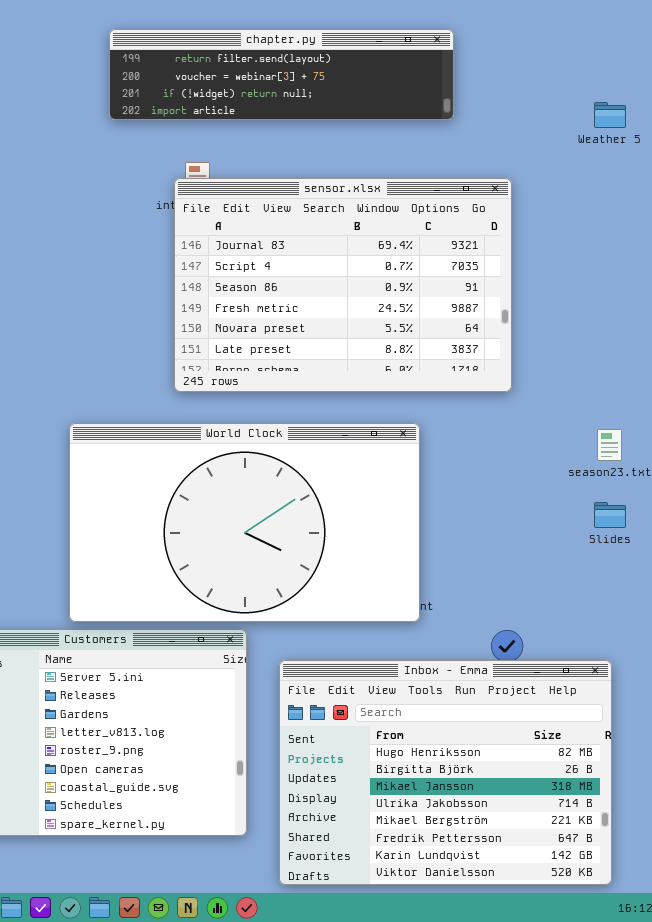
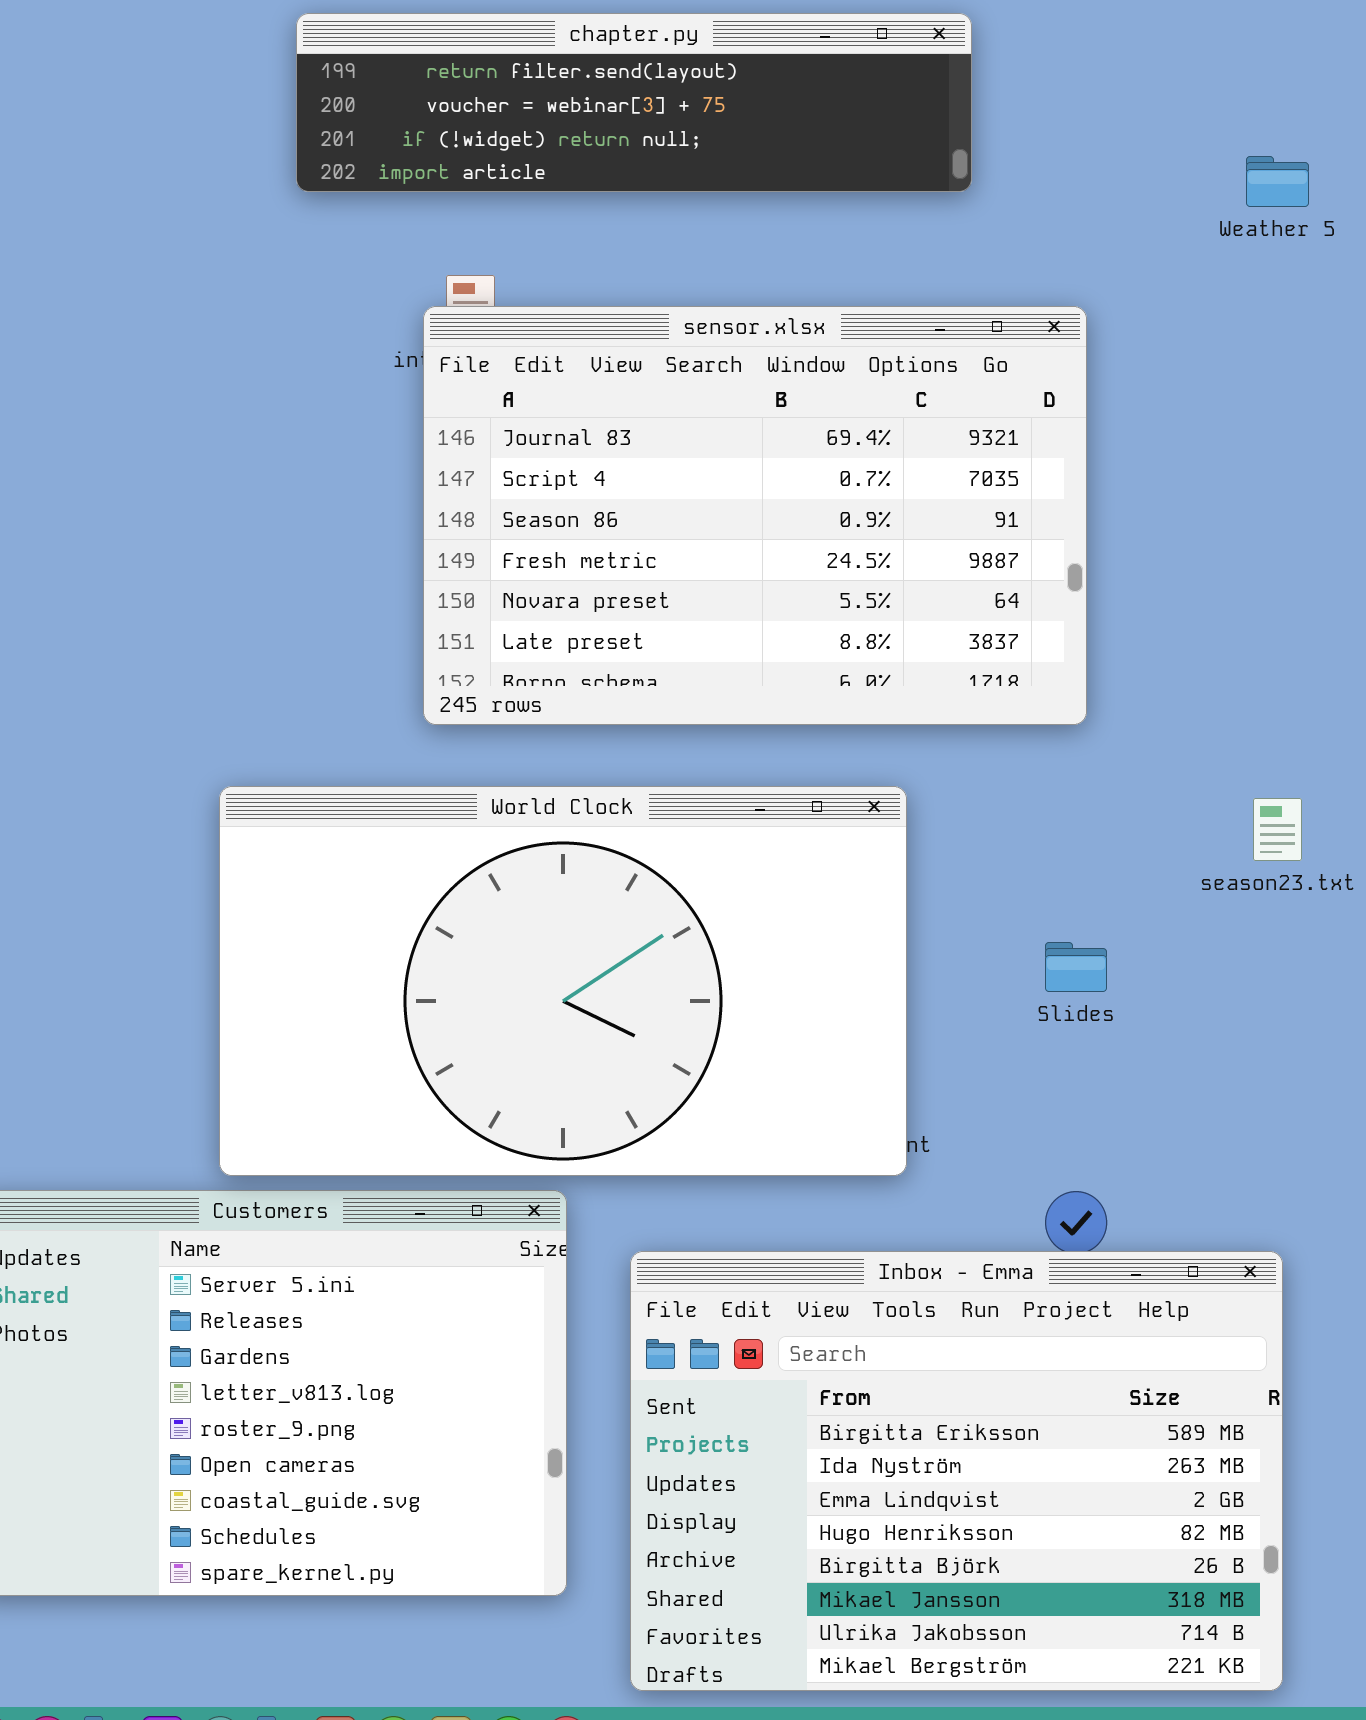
Slides: [594,502,626,528] -> [1045,942,1107,992], moved
Inbox - Emma: [279,660,612,885] -> [630,1251,1283,1691], scrolled up 3 rows

